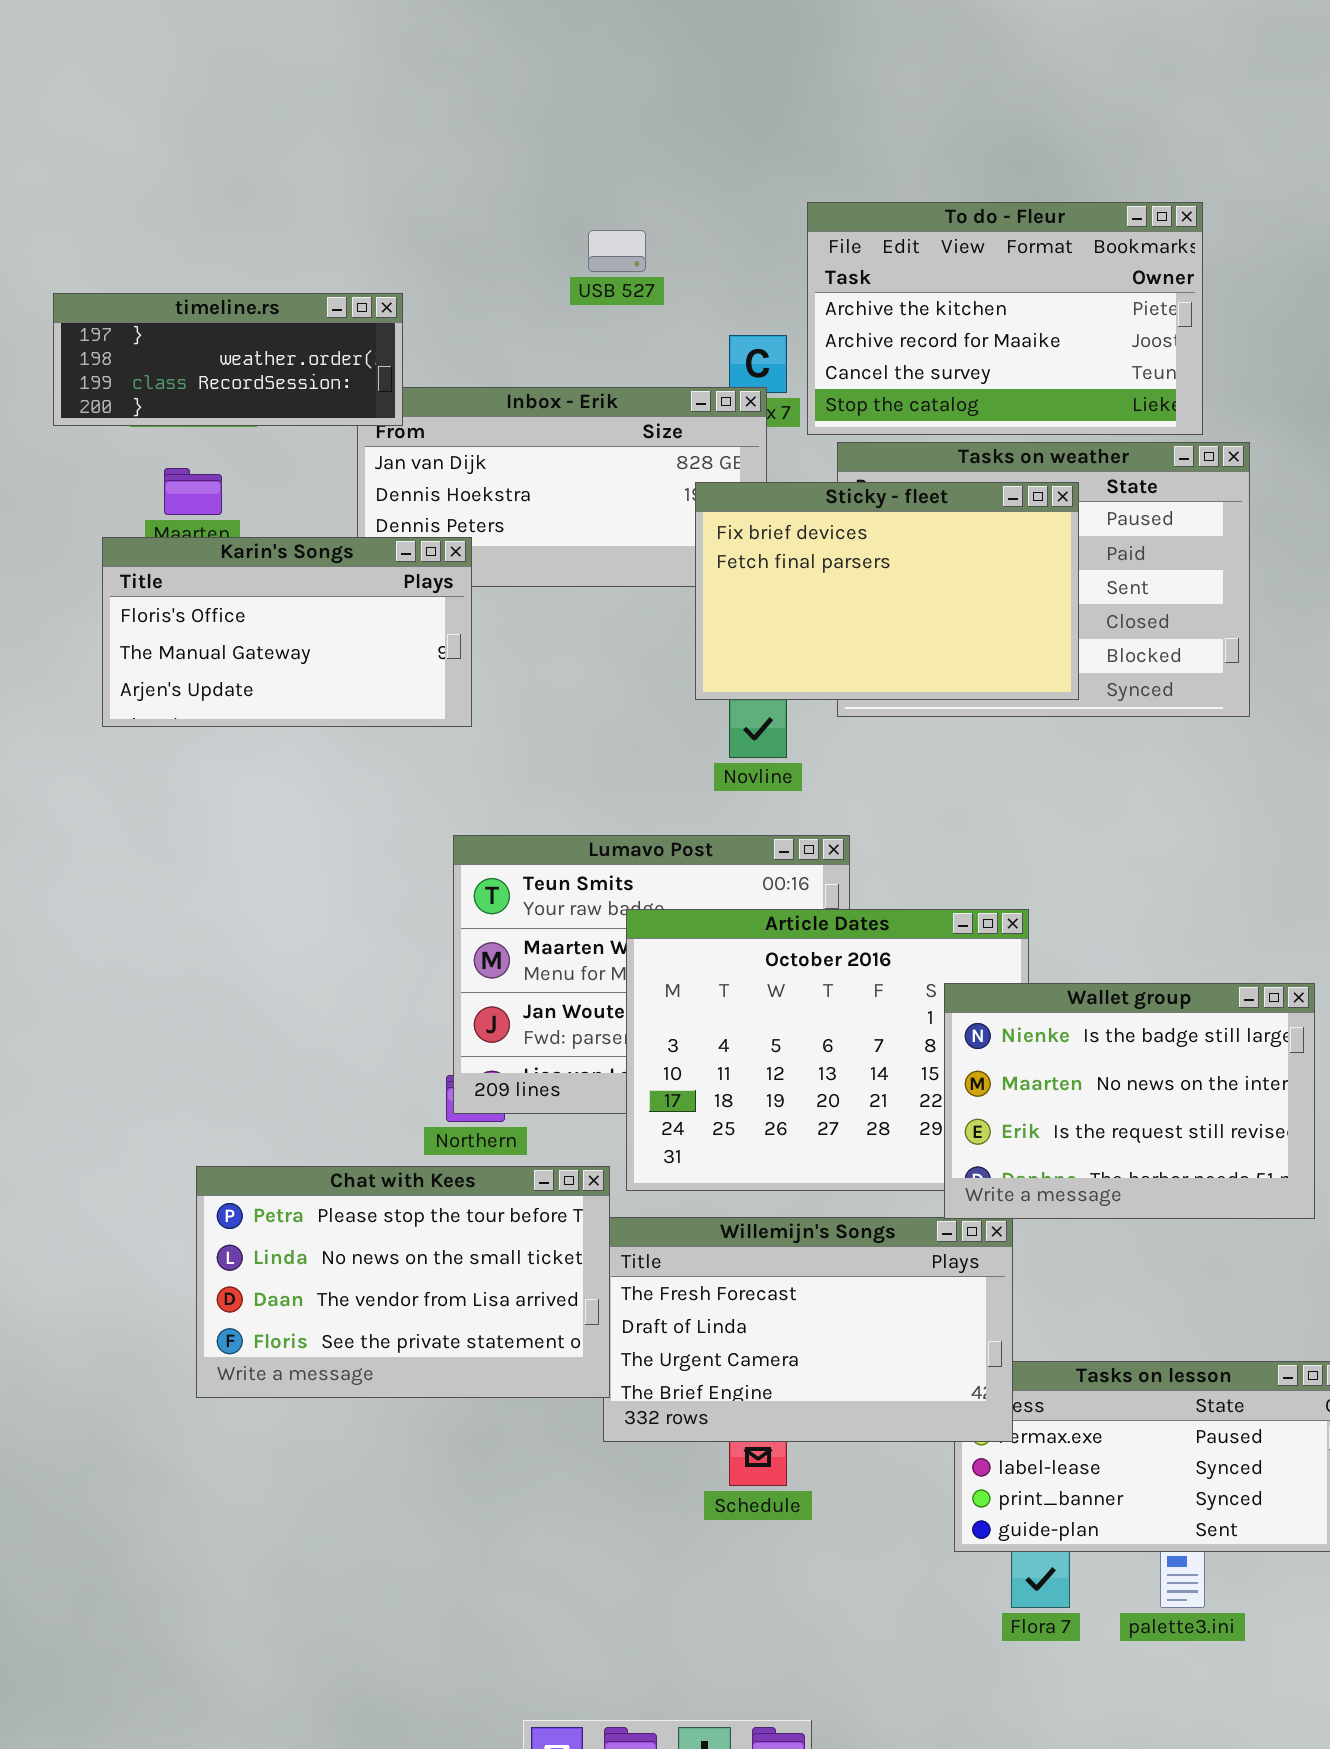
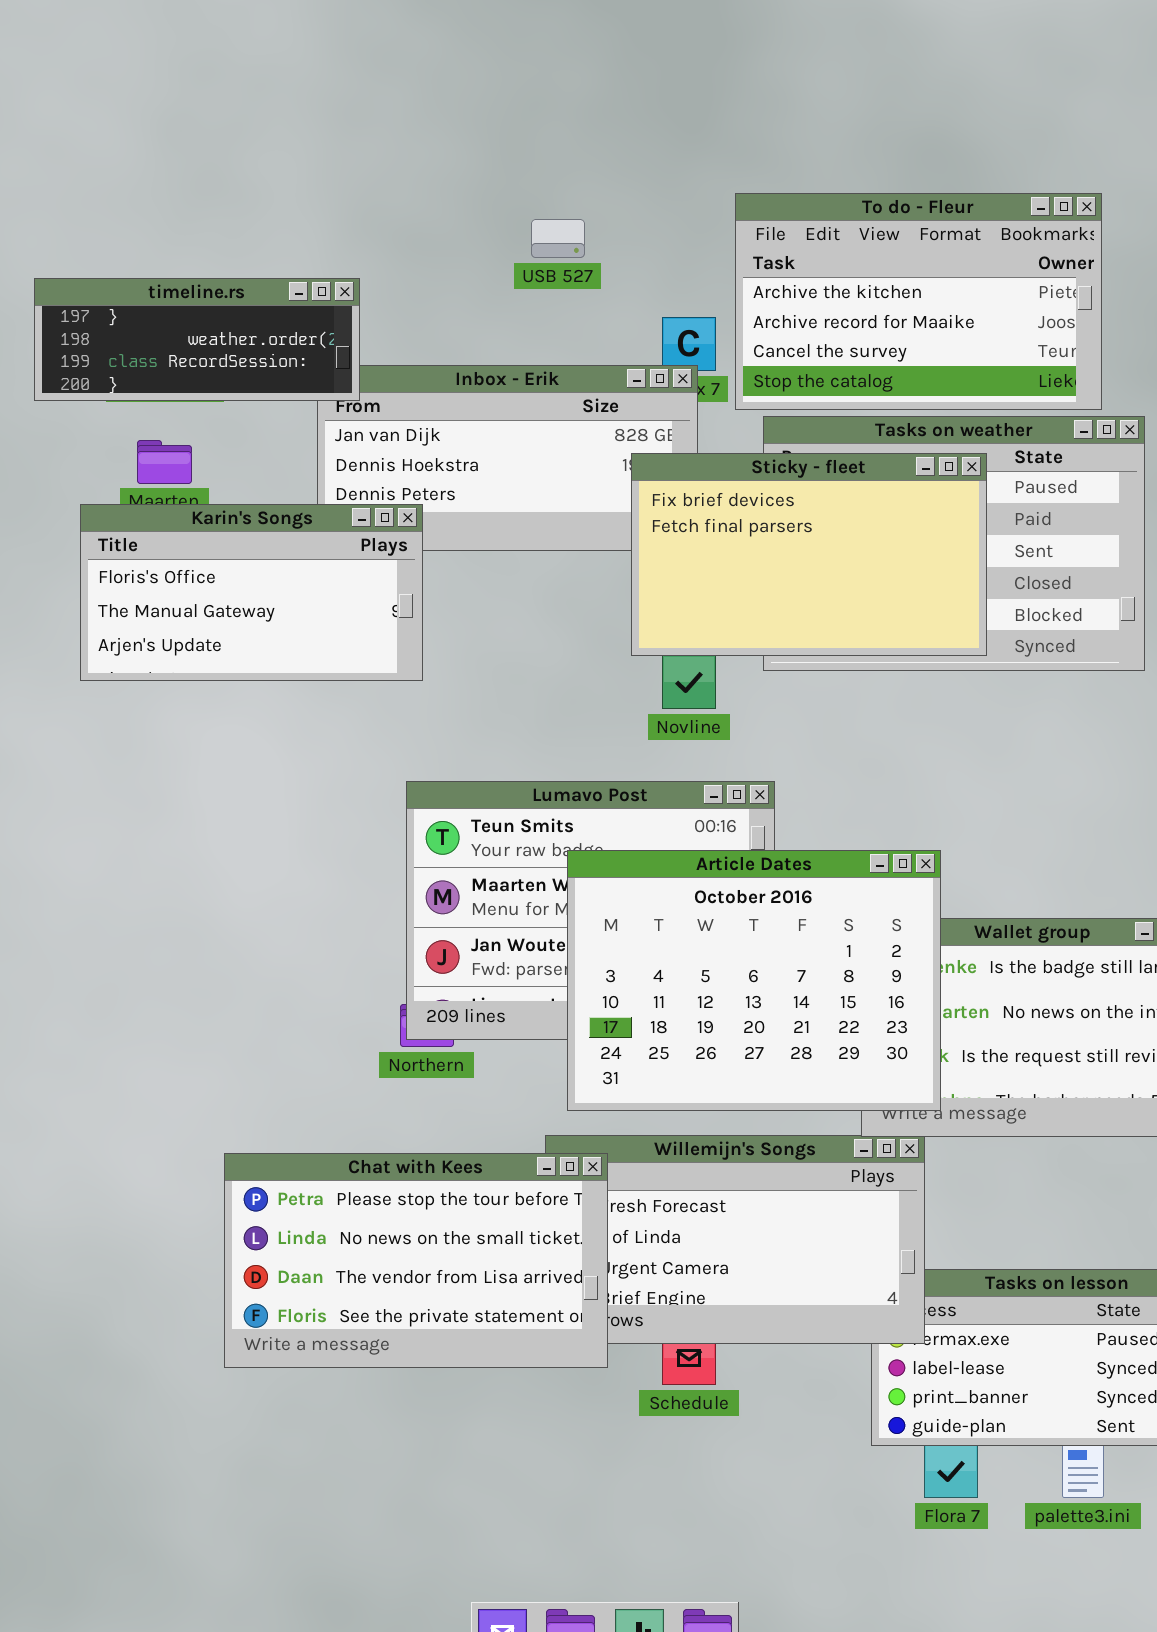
Article Dates: [626,909,1029,1191] -> [567,850,941,1111], raised
Chat with Kees: [196,1166,610,1398] -> [224,1153,608,1368], moved

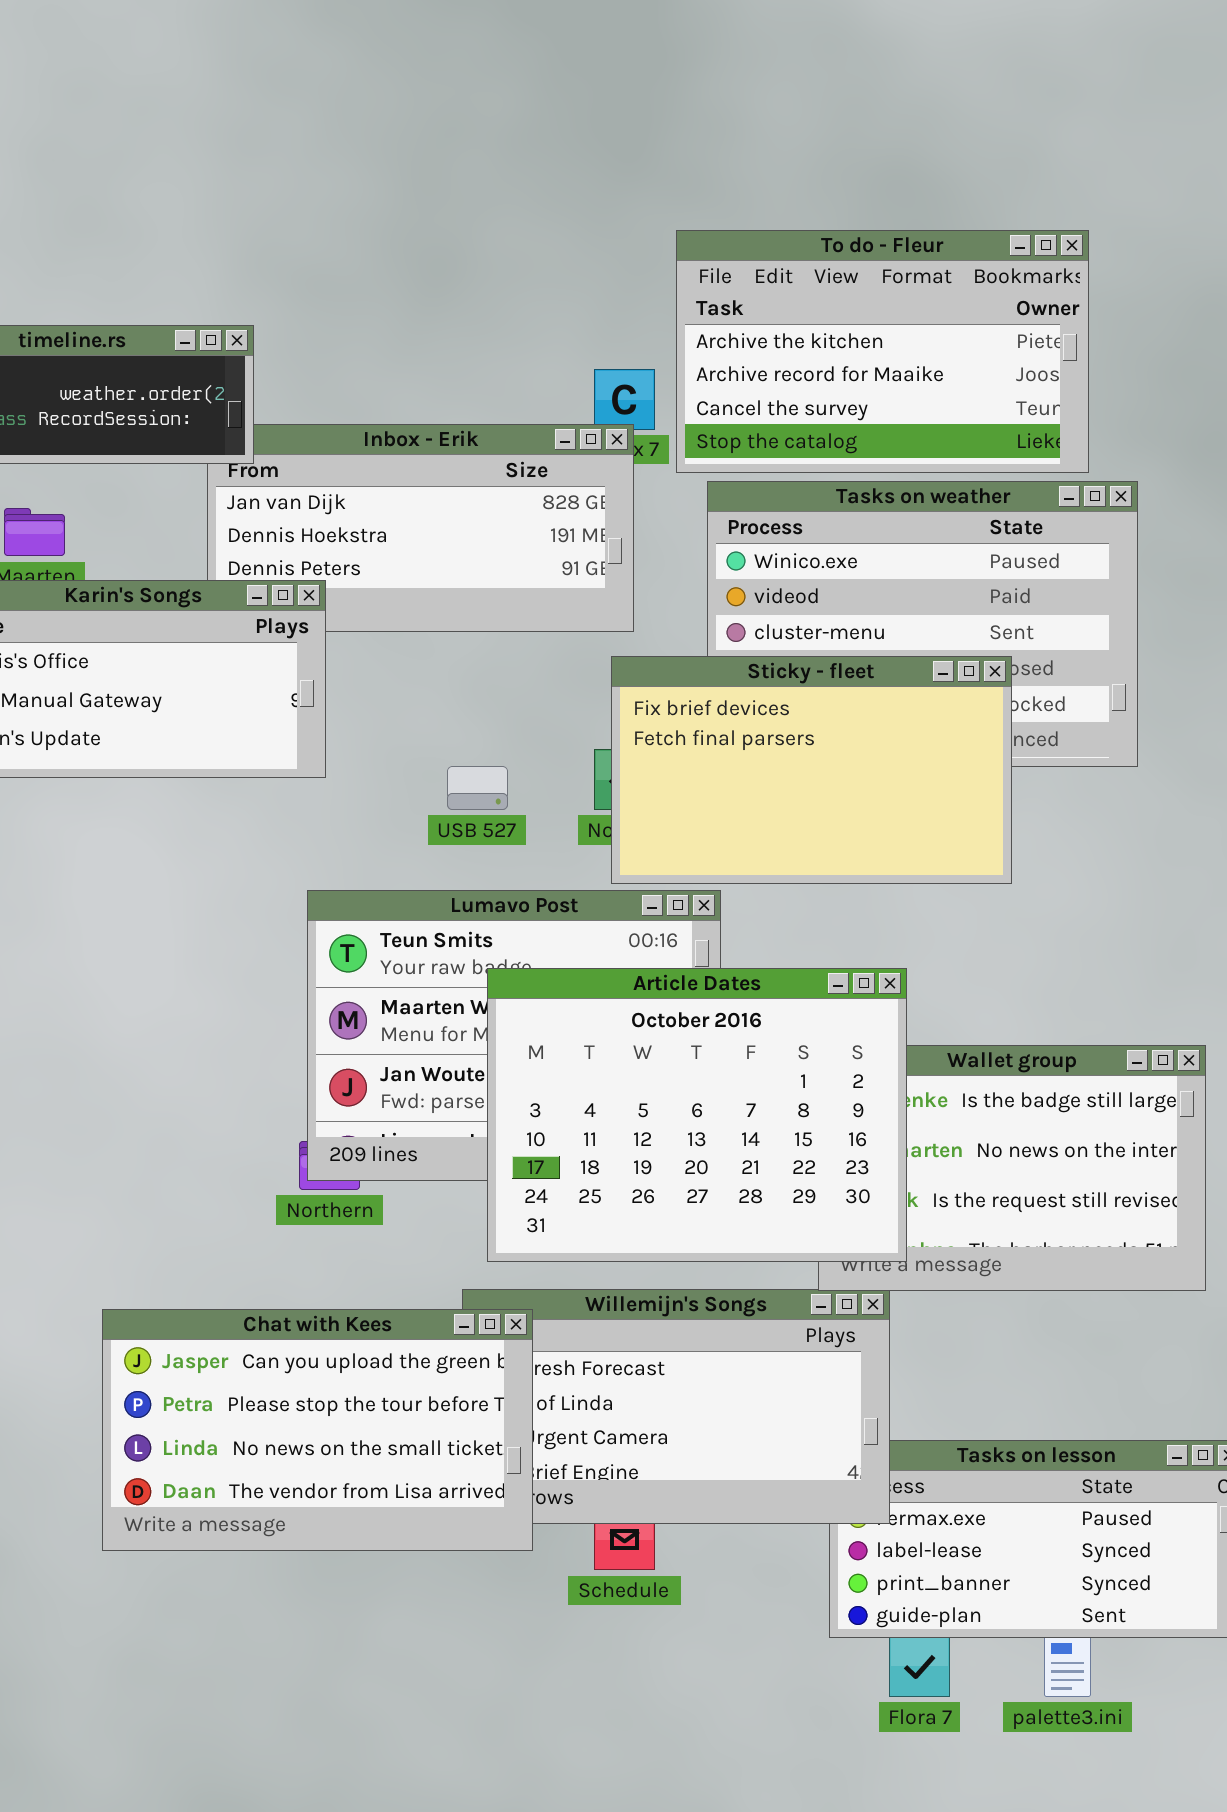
USB 527: [531,219,585,258] -> [447,766,508,810], moved
Sticky - fleet: [631,453,987,656] -> [611,656,1012,884], moved
Chat with Kees: [224,1153,608,1368] -> [102,1309,533,1551], scrolled up 1 row

